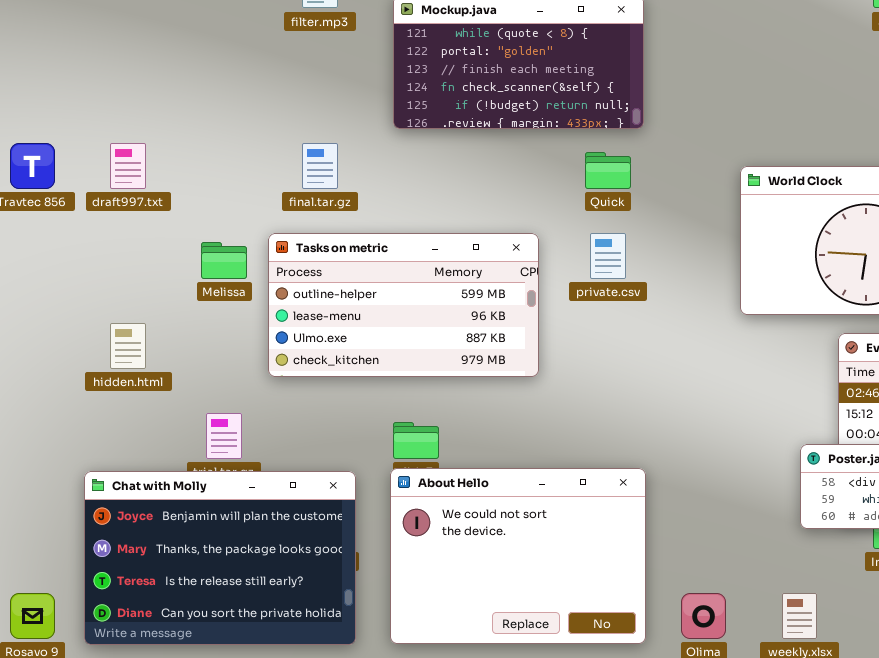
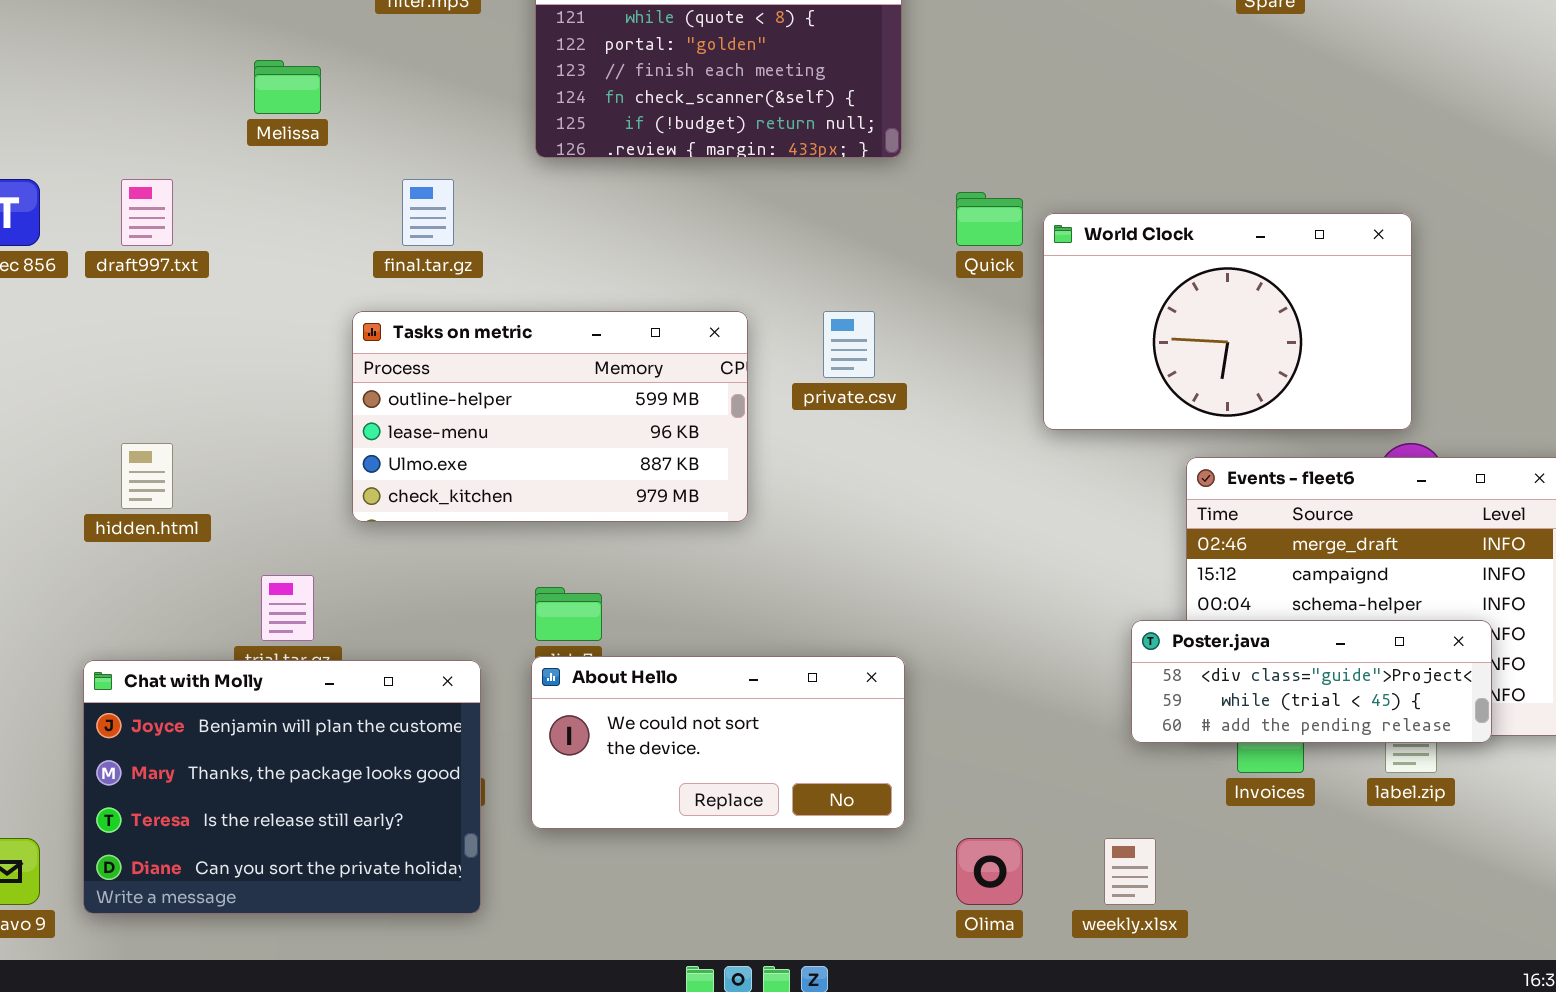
Quick: [585,152,631,189] -> [956,192,1023,246], moved
Melissa: [201,242,247,279] -> [254,60,321,114], moved
About Hello: [390,468,646,644] -> [531,656,905,829], resized

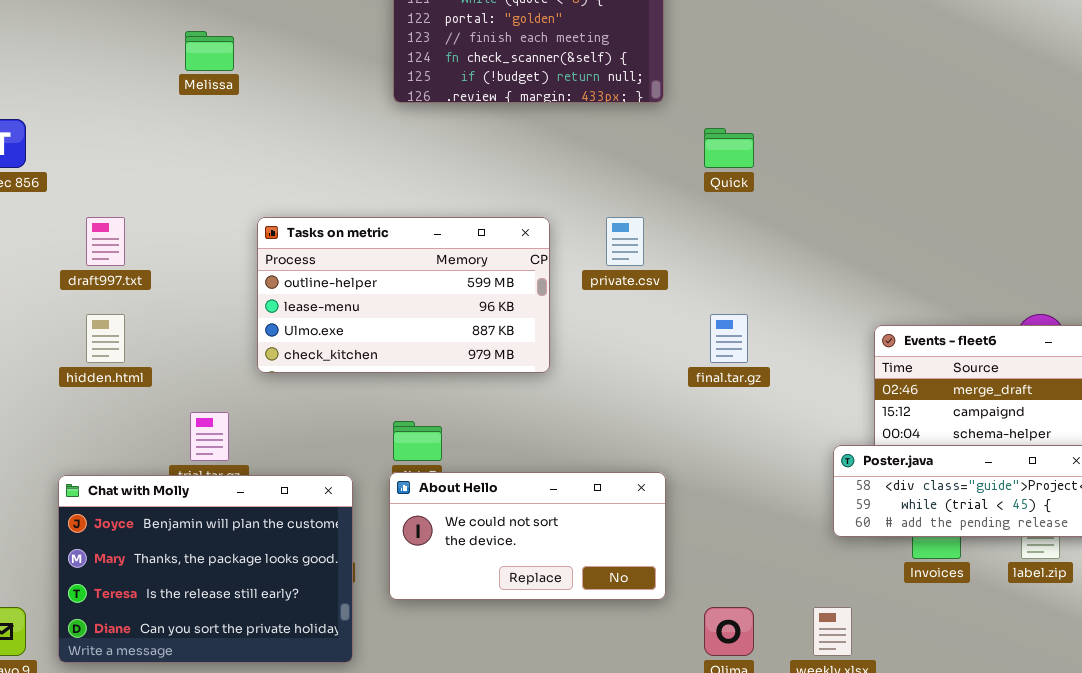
draft997.txt: [121,179,173,246] -> [86,217,125,266], moved
final.tar.gz: [402,179,454,246] -> [710,314,748,363], moved
World Clock: [1043,213,1412,430] -> none, closed

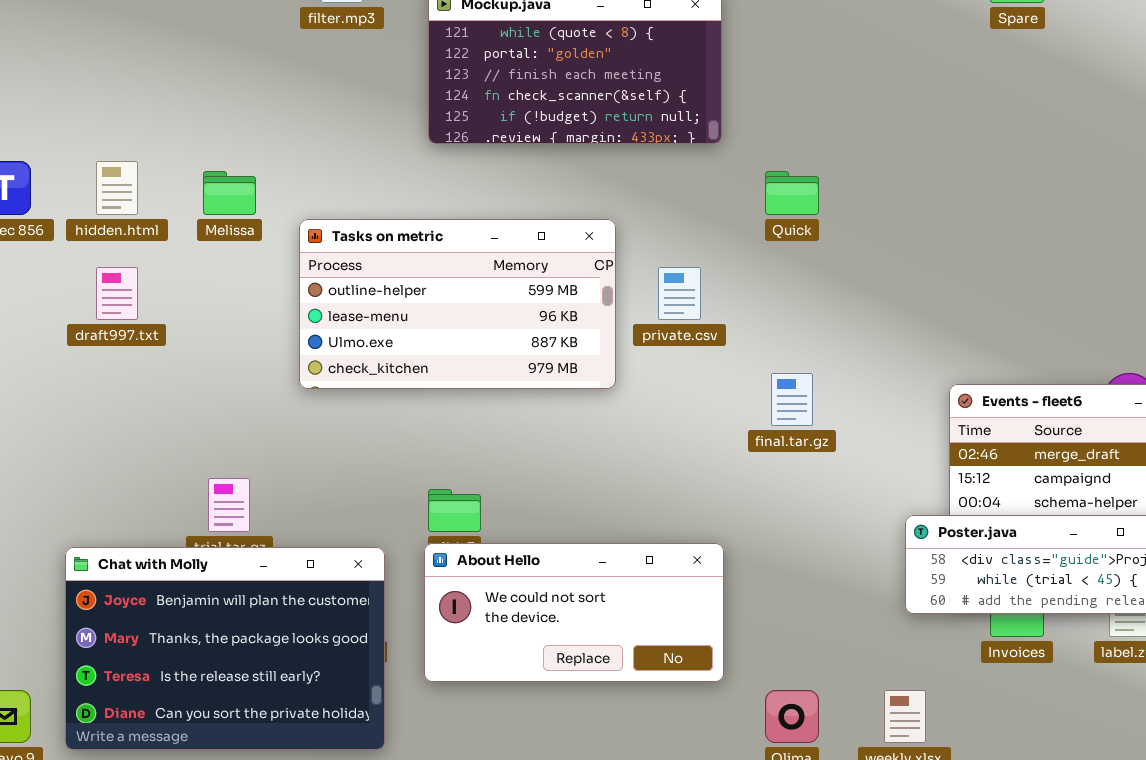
Melissa: [185,31,234,71] -> [203,171,256,215], moved
Tasks on metric: [257,217,550,373] -> [299,219,616,389], moved
hidden.html: [86,314,125,363] -> [96,161,138,215], moved

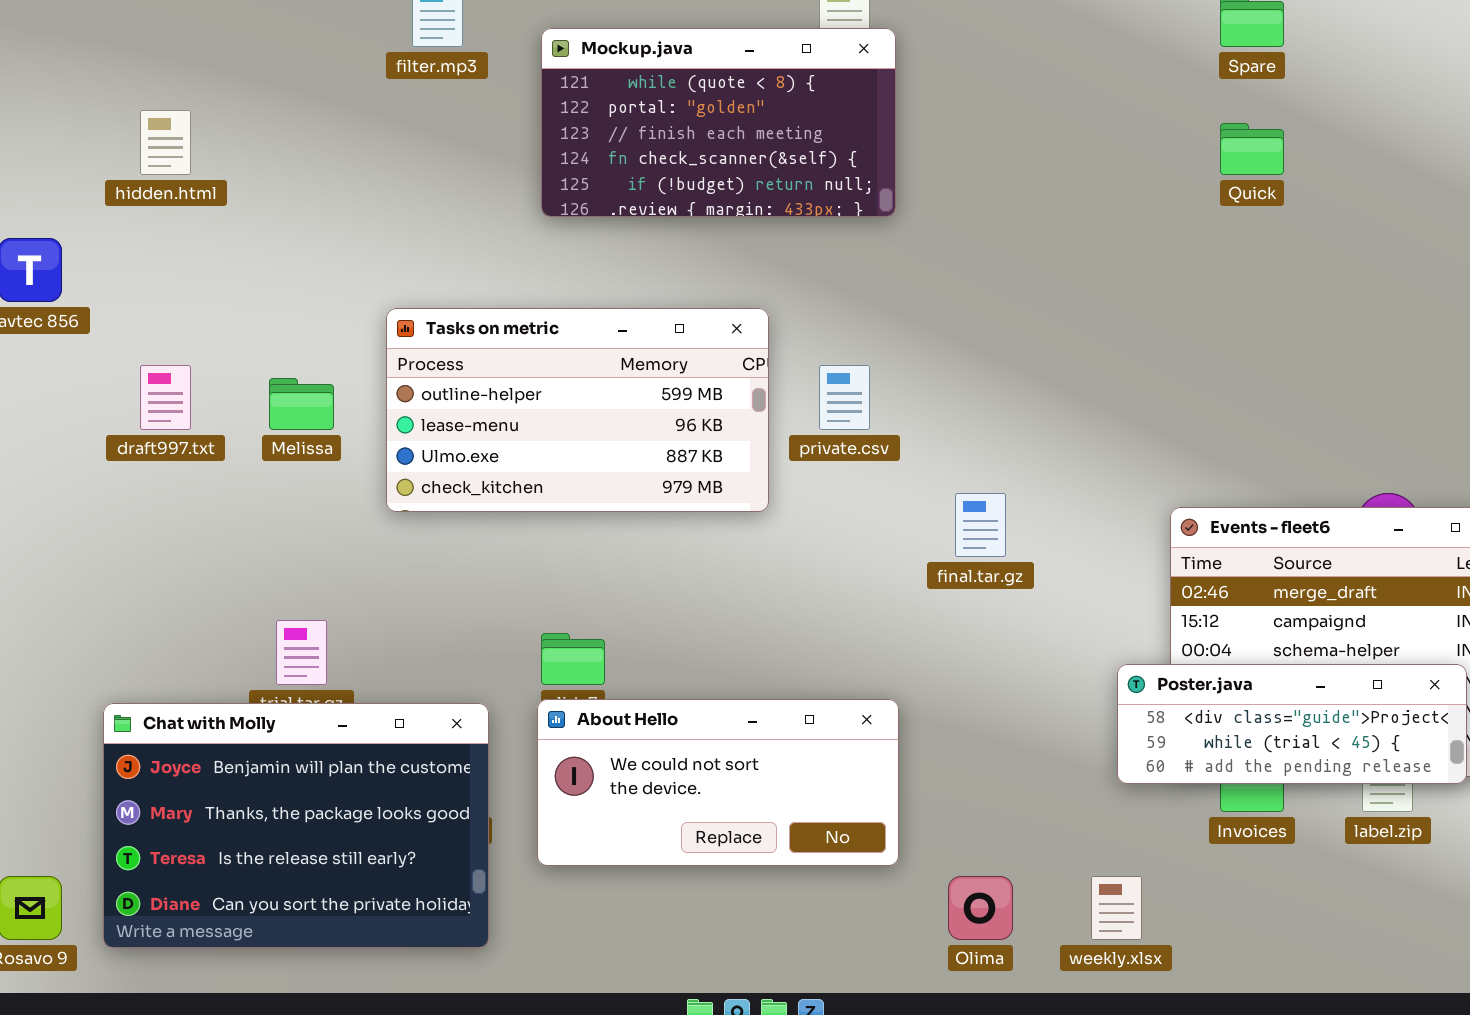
hidden.html: [96,161,138,215] -> [140,110,191,175], moved
Melissa: [203,171,256,215] -> [269,378,334,430], moved
Quick: [765,171,819,215] -> [1220,123,1284,175], moved

